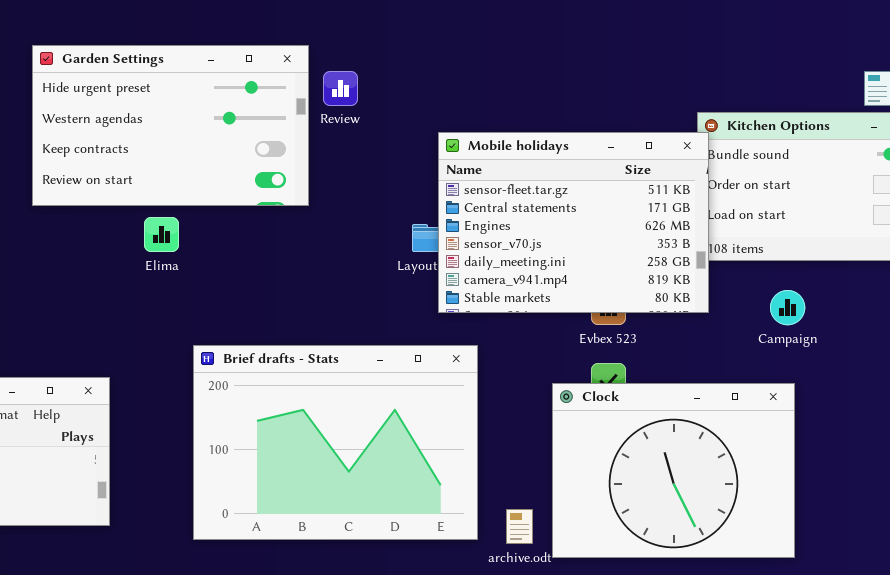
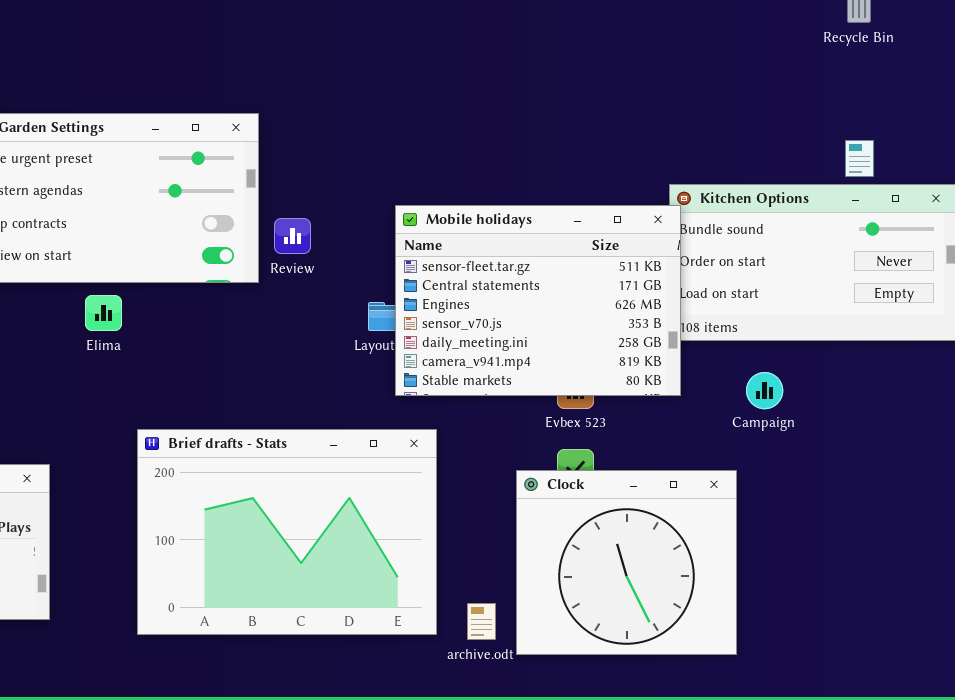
Review: [323,71,358,106] -> [274,218,311,254], moved
Clock: [552,383,795,558] -> [516,470,737,655], resized

